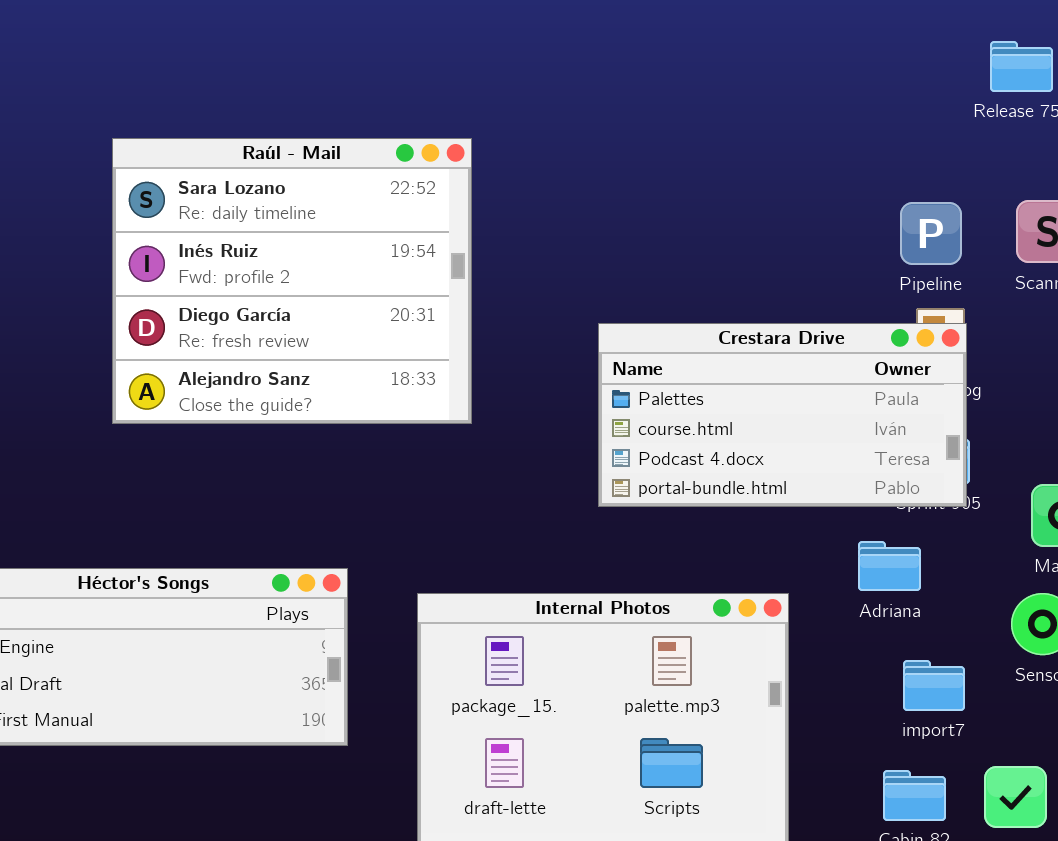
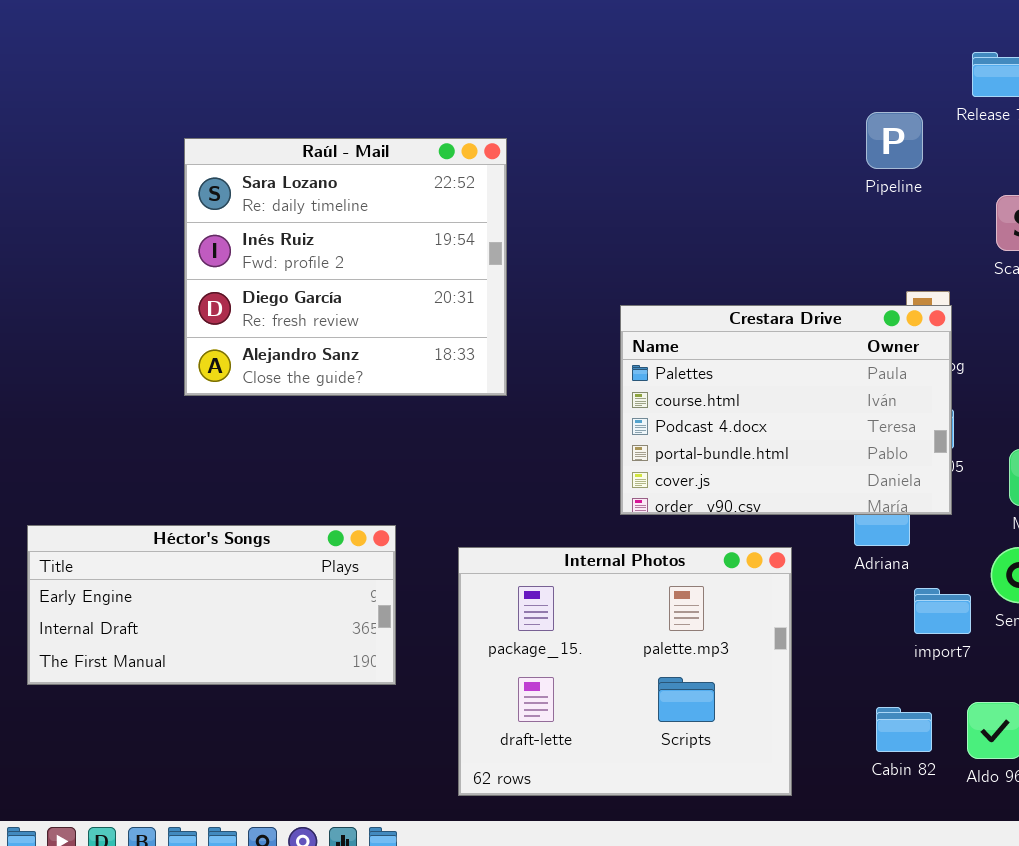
Pipeline: [900,202,962,265] -> [866,112,923,169], moved
Crestara Drive: [598,323,967,507] -> [620,305,952,515], resized
import7: [903,660,965,711] -> [914,588,971,634], moved

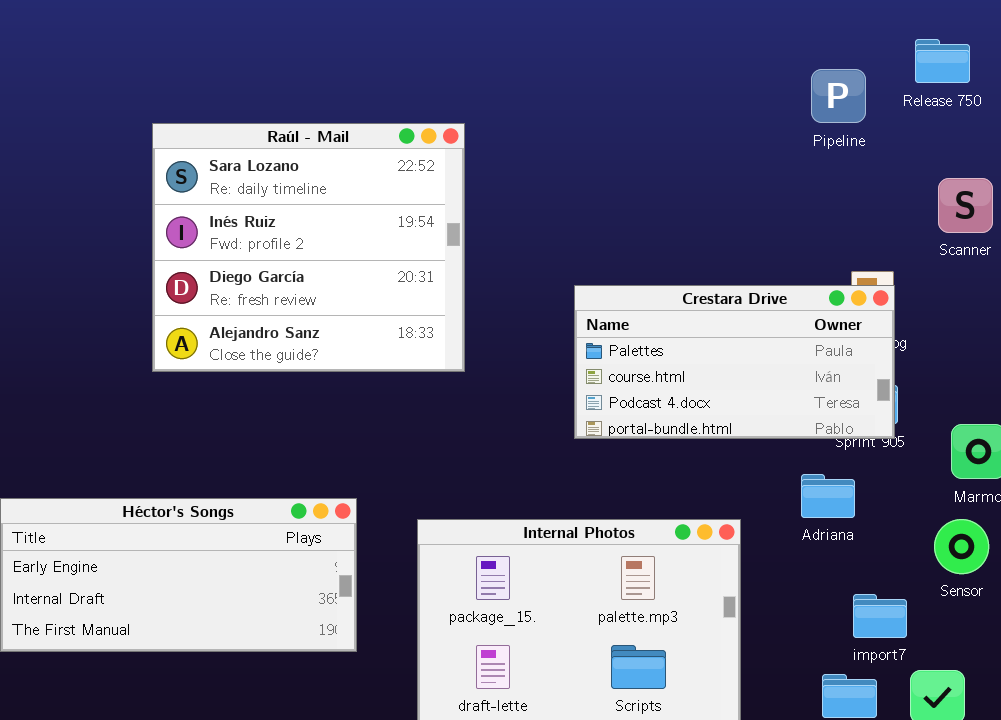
Pipeline: [866,112,923,169] -> [811,69,866,123], moved
Crestara Drive: [620,305,952,515] -> [574,285,895,439], resized
import7: [914,588,971,634] -> [853,594,907,638], moved

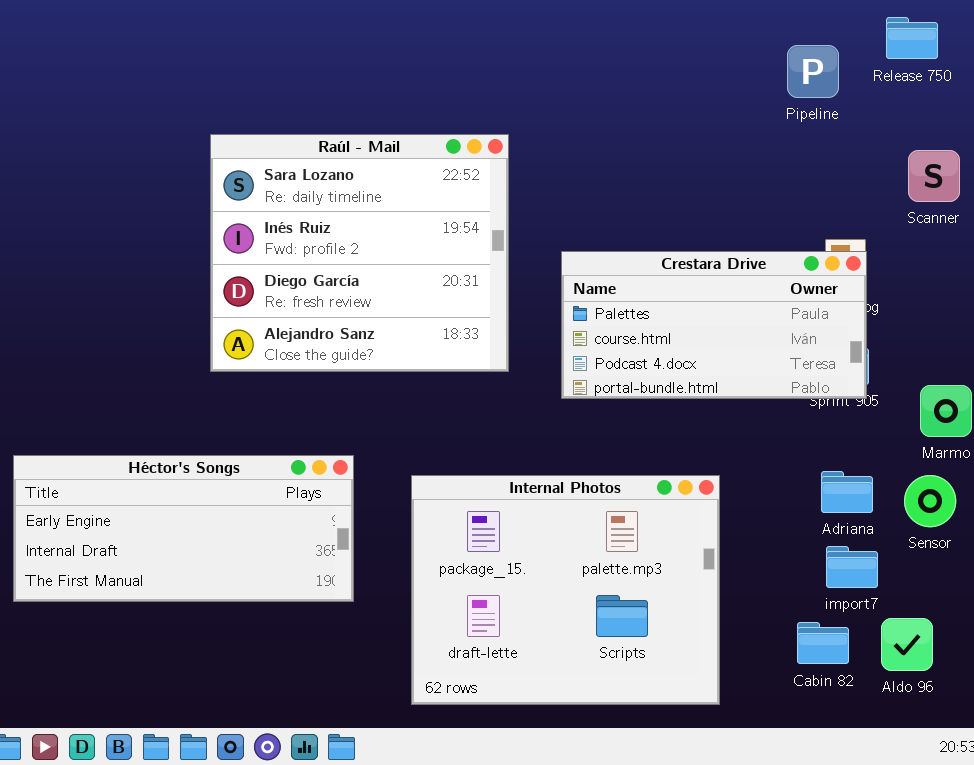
Raúl - Mail: [152,123,465,372] -> [210,134,509,372], moved
Adriana: [801,474,855,518] -> [821,471,873,513], moved

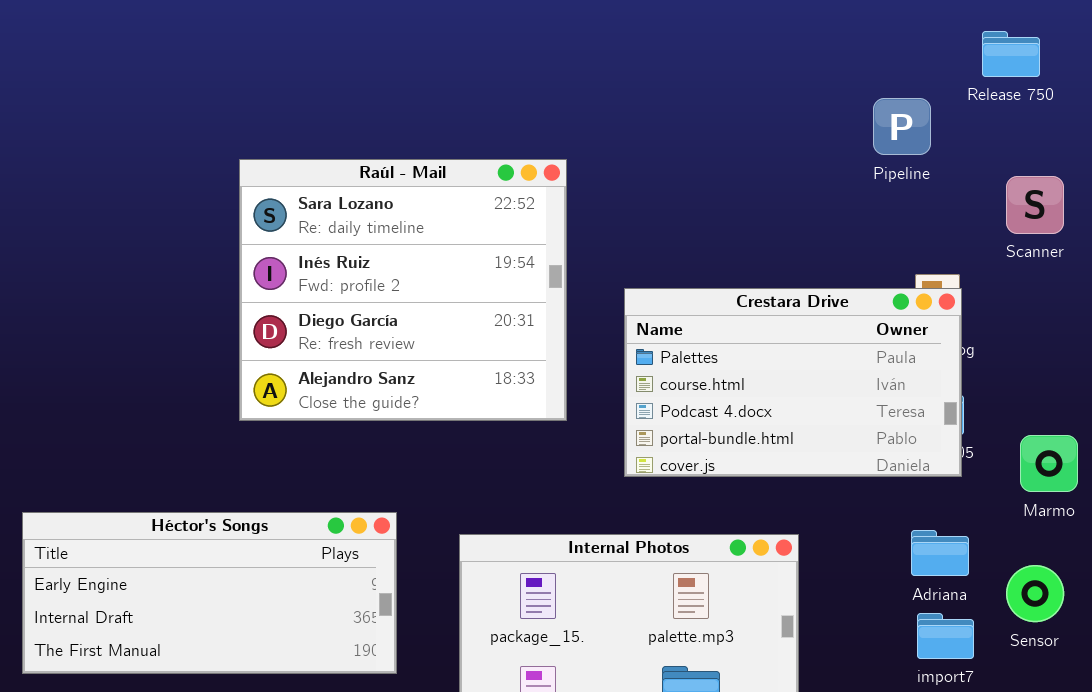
Pipeline: [787,45,839,98] -> [873,98,931,155], moved
Crestara Drive: [561,251,867,399] -> [624,288,962,477], resized
Sensor: [904,475,956,527] -> [1006,565,1064,622], moved

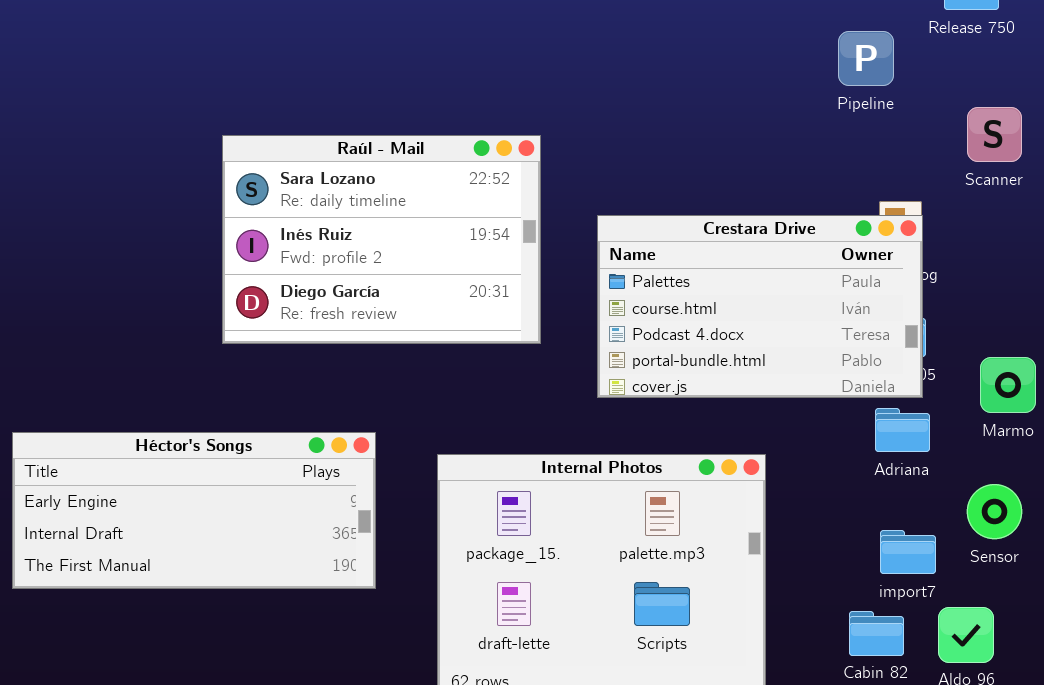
Raúl - Mail: [239,159,567,421] -> [222,135,541,344], resized
Adriana: [911,530,969,576] -> [875,408,930,452], moved

